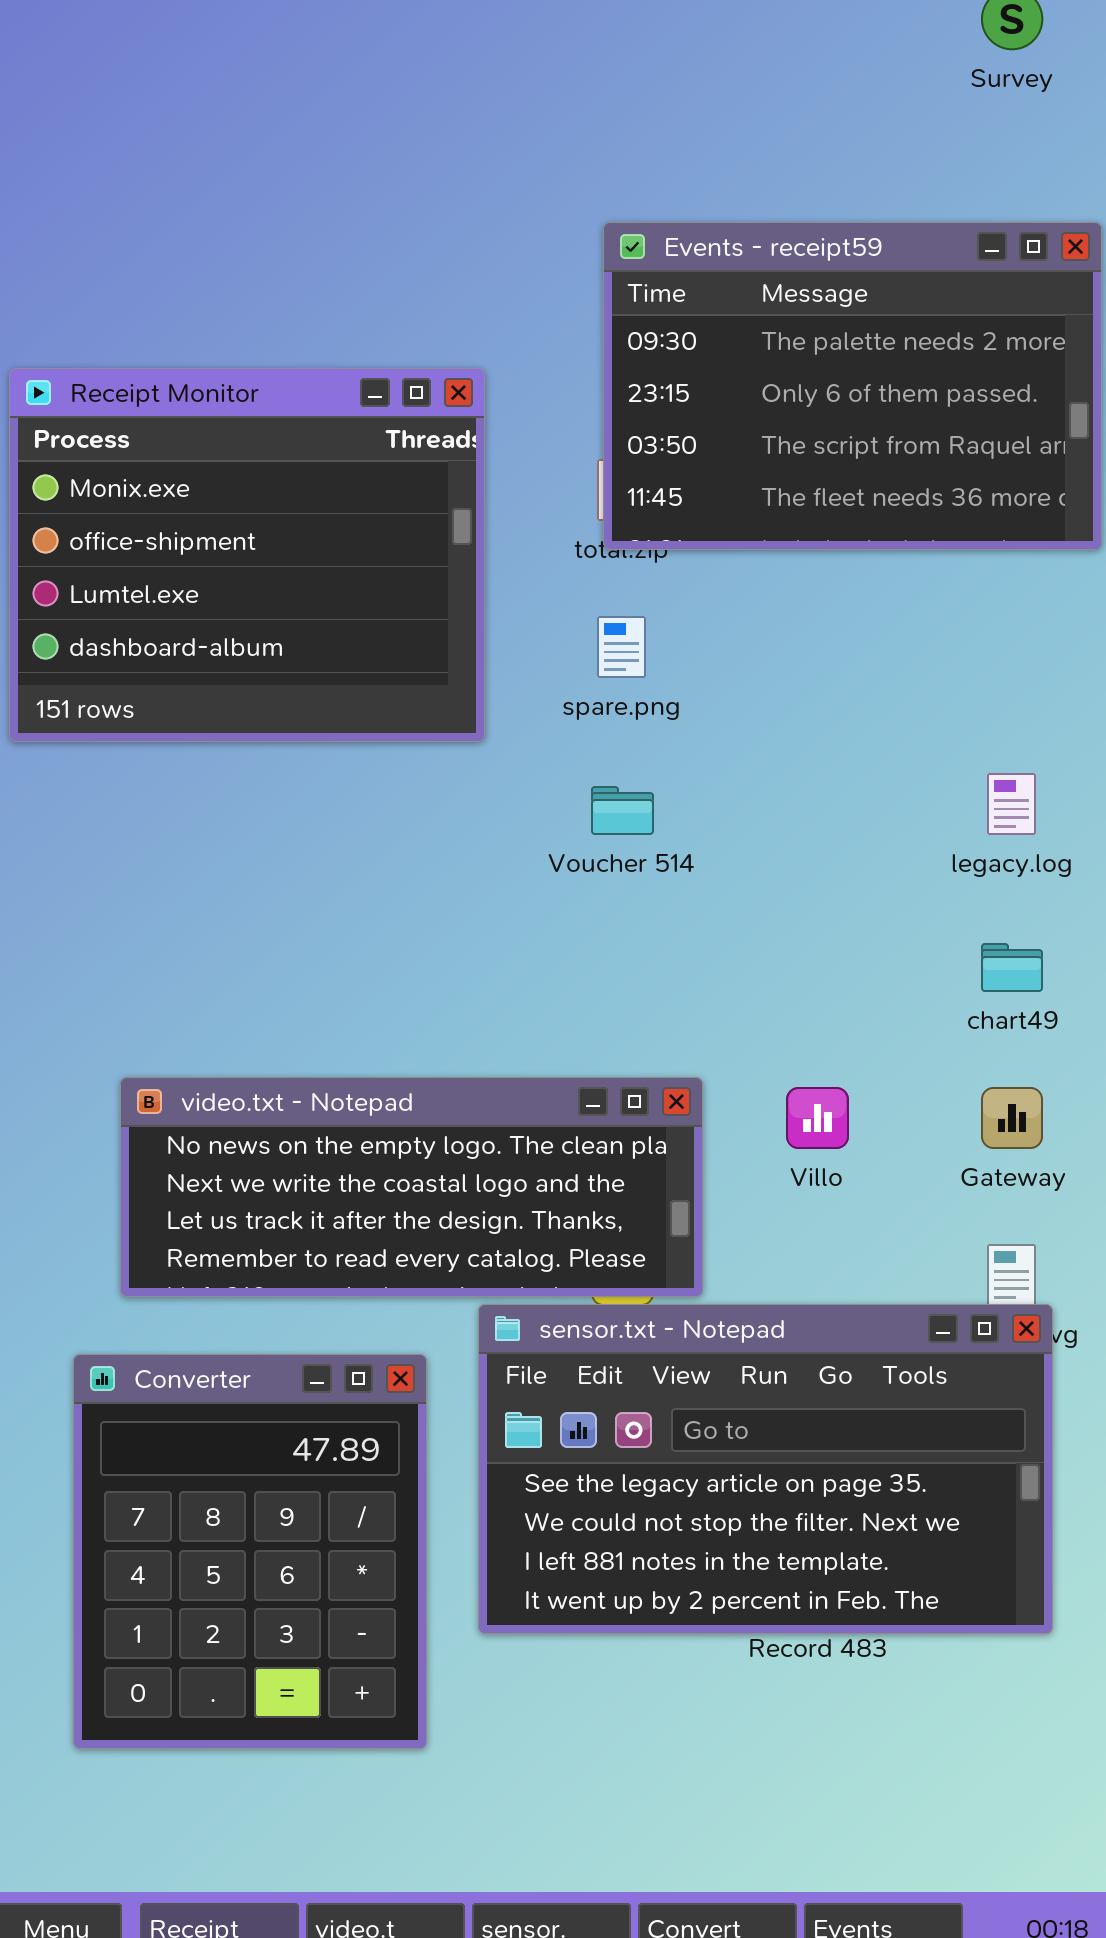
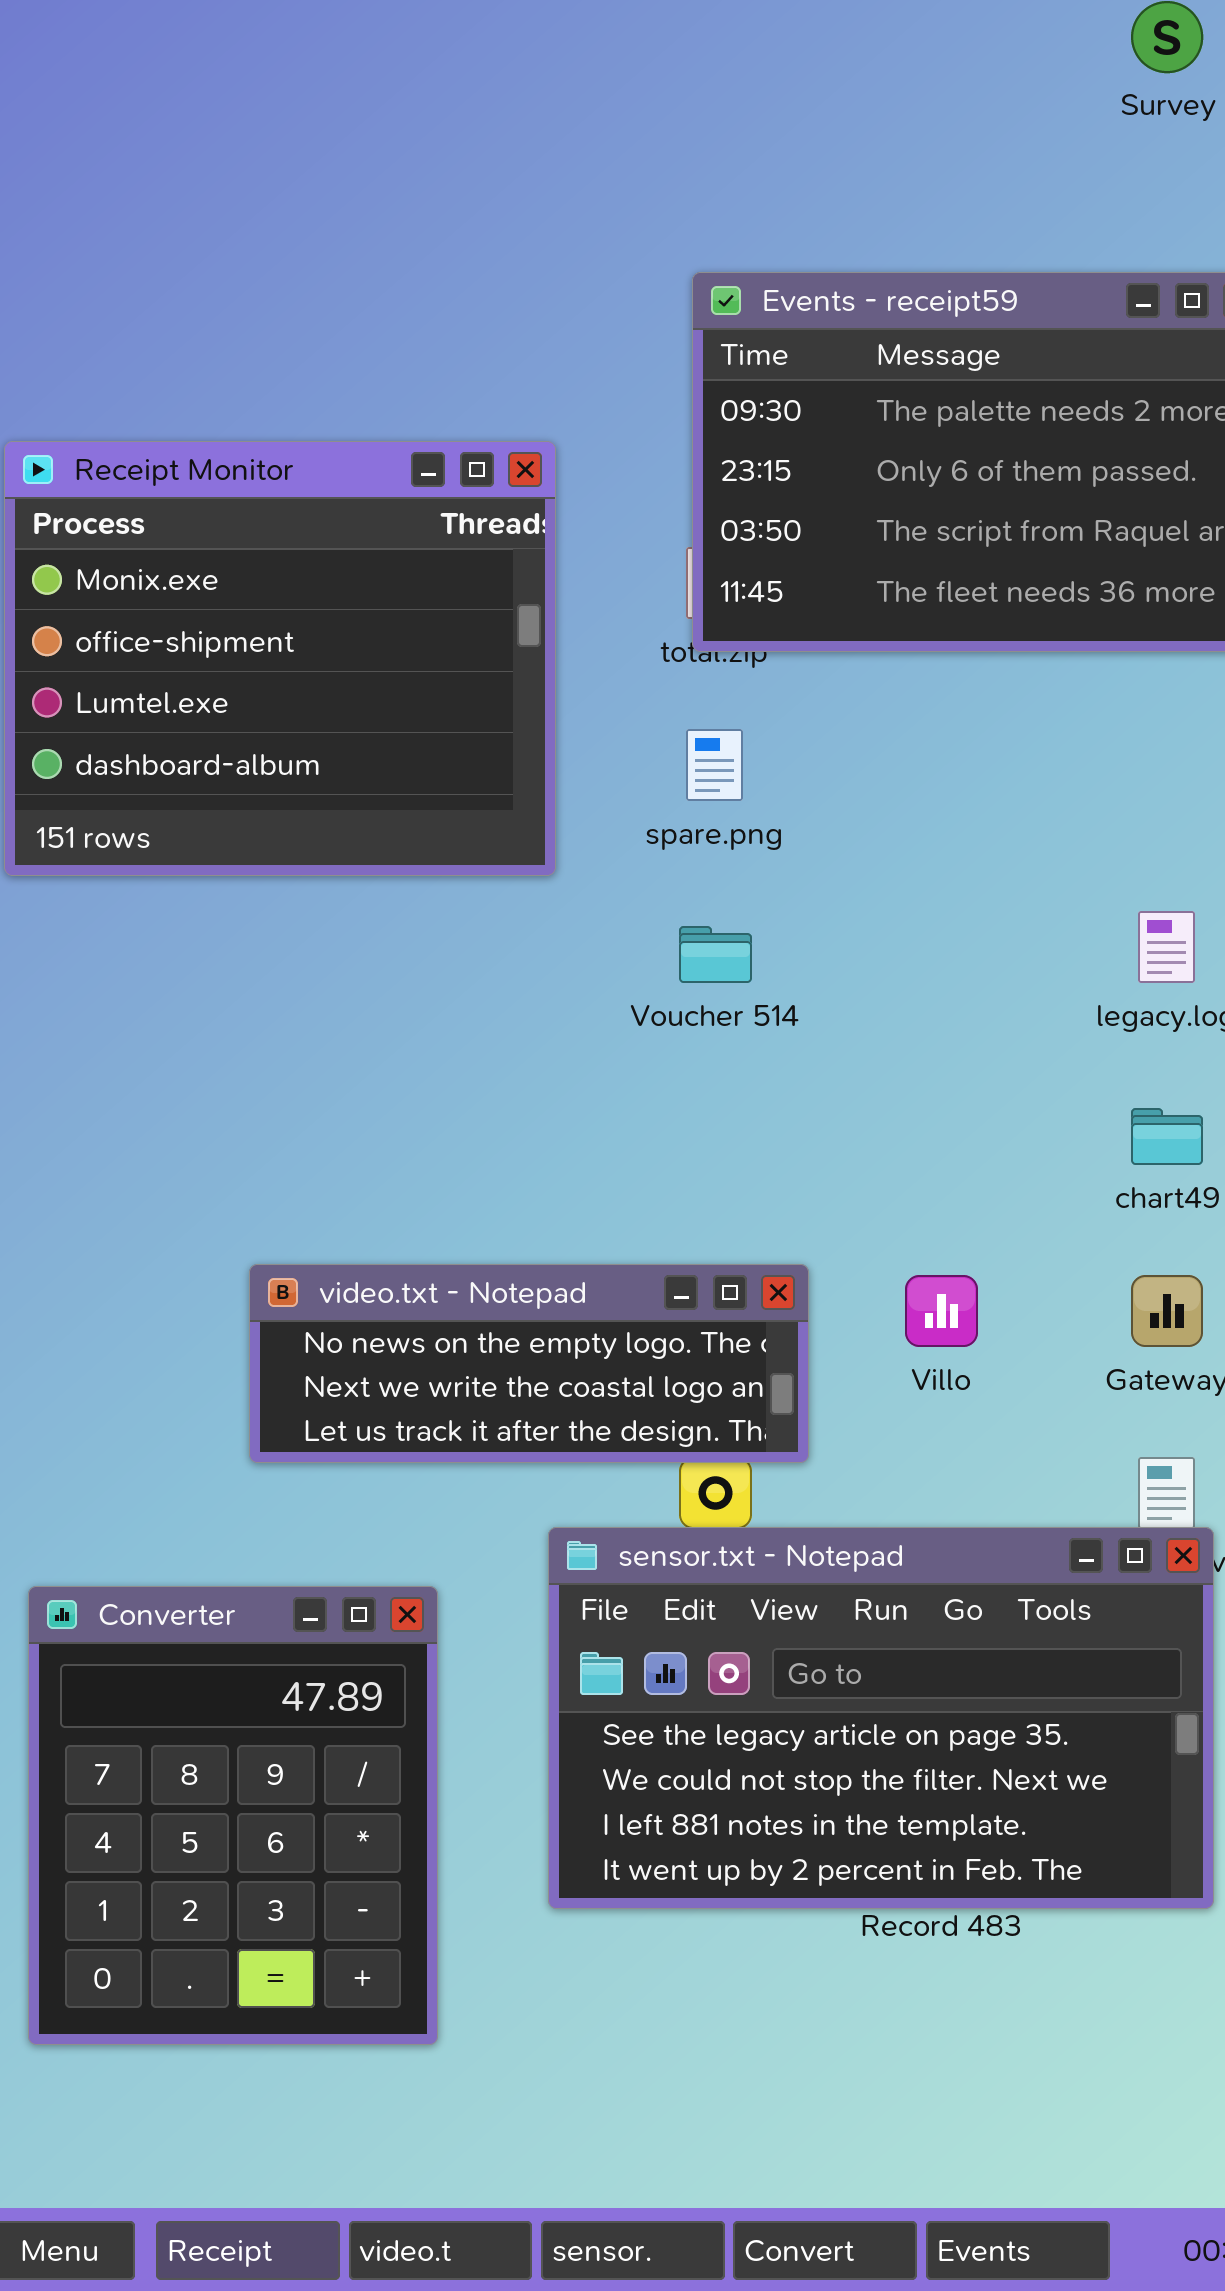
video.txt - Notepad: [120,1077,703,1297] -> [249,1264,809,1463], resized
Converter: [73,1354,427,1749] -> [28,1586,438,2045], moved

